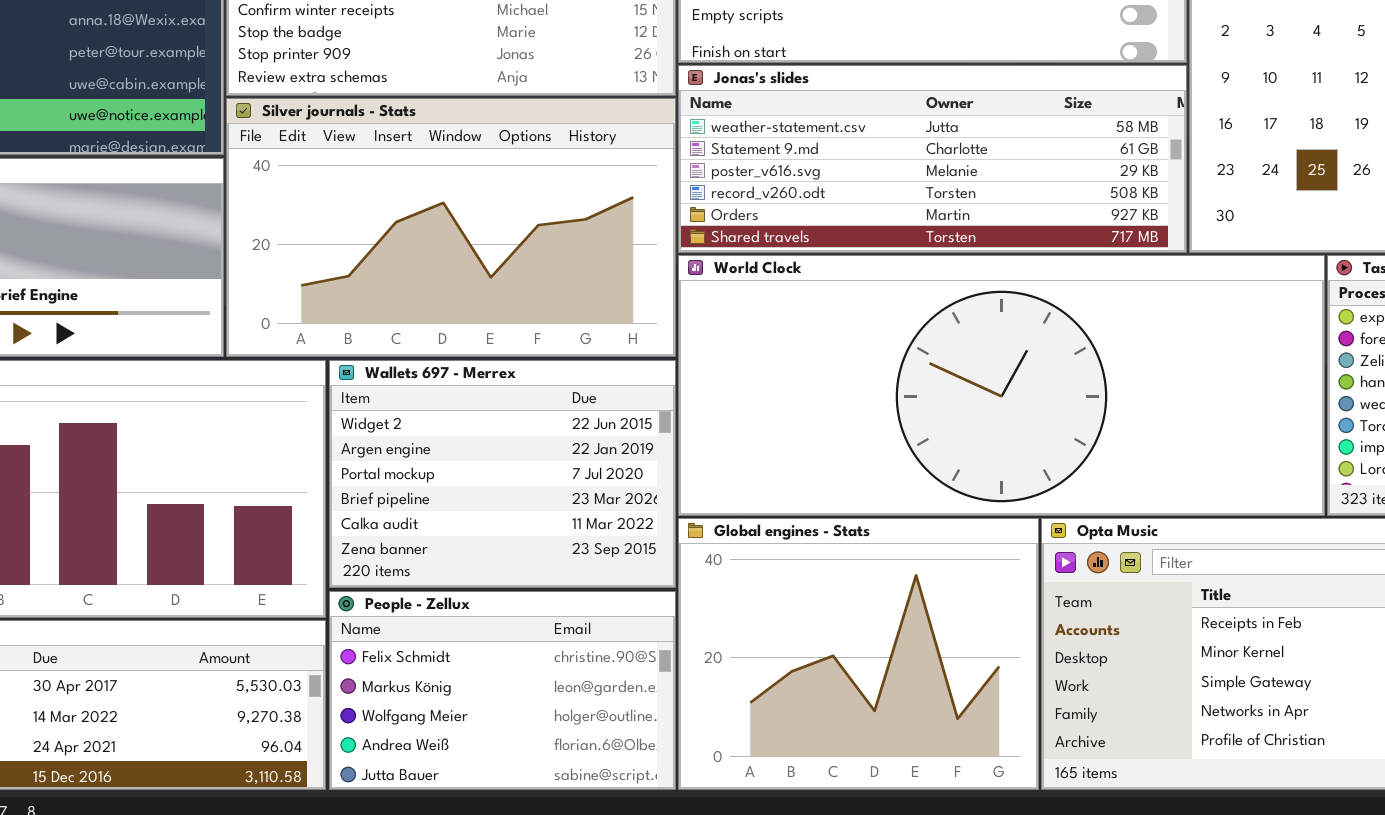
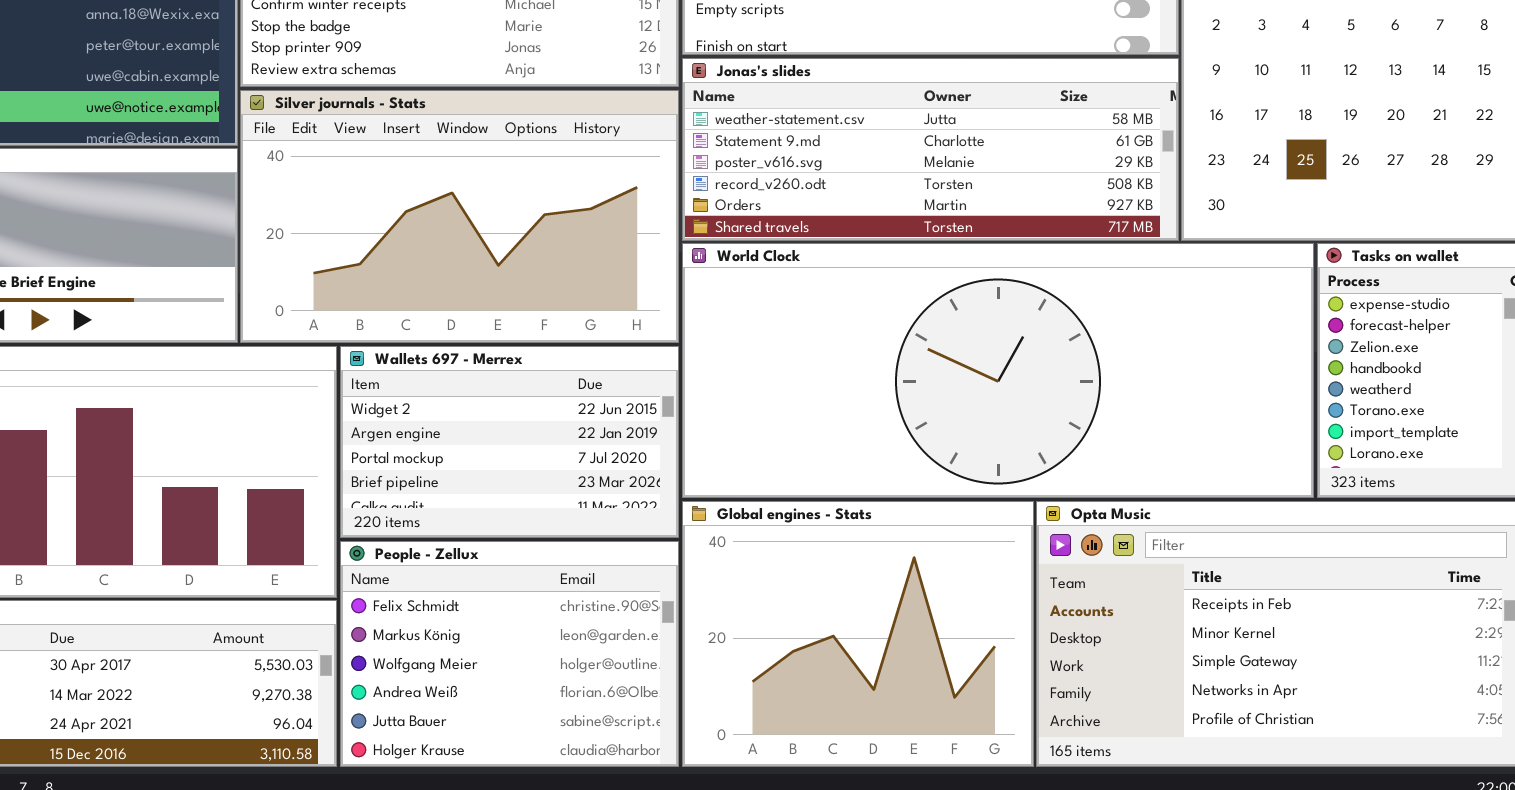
Wallets 697 - Merrex: [329,360,676,588] -> [340,346,679,538], resized
People - Zellux: [329,591,676,790] -> [340,541,679,767], resized

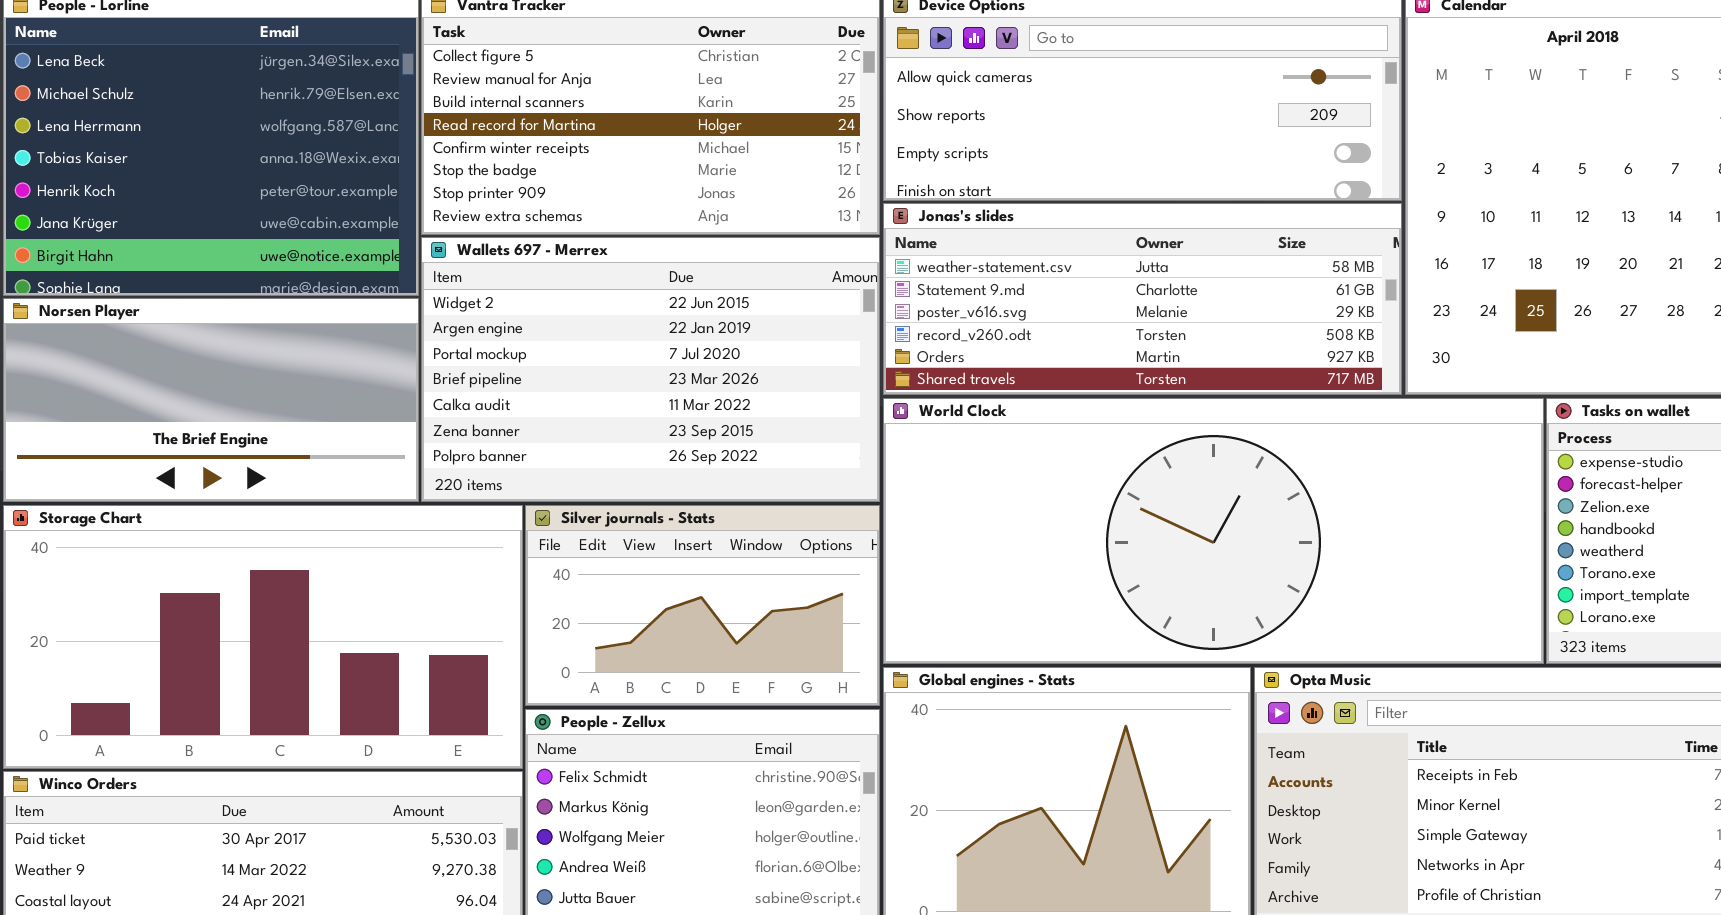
Silver journals - Stats: [240,90,679,343] -> [525,505,880,706], moved, resized
Wallets 697 - Merrex: [340,346,679,538] -> [421,237,880,502], moved, resized

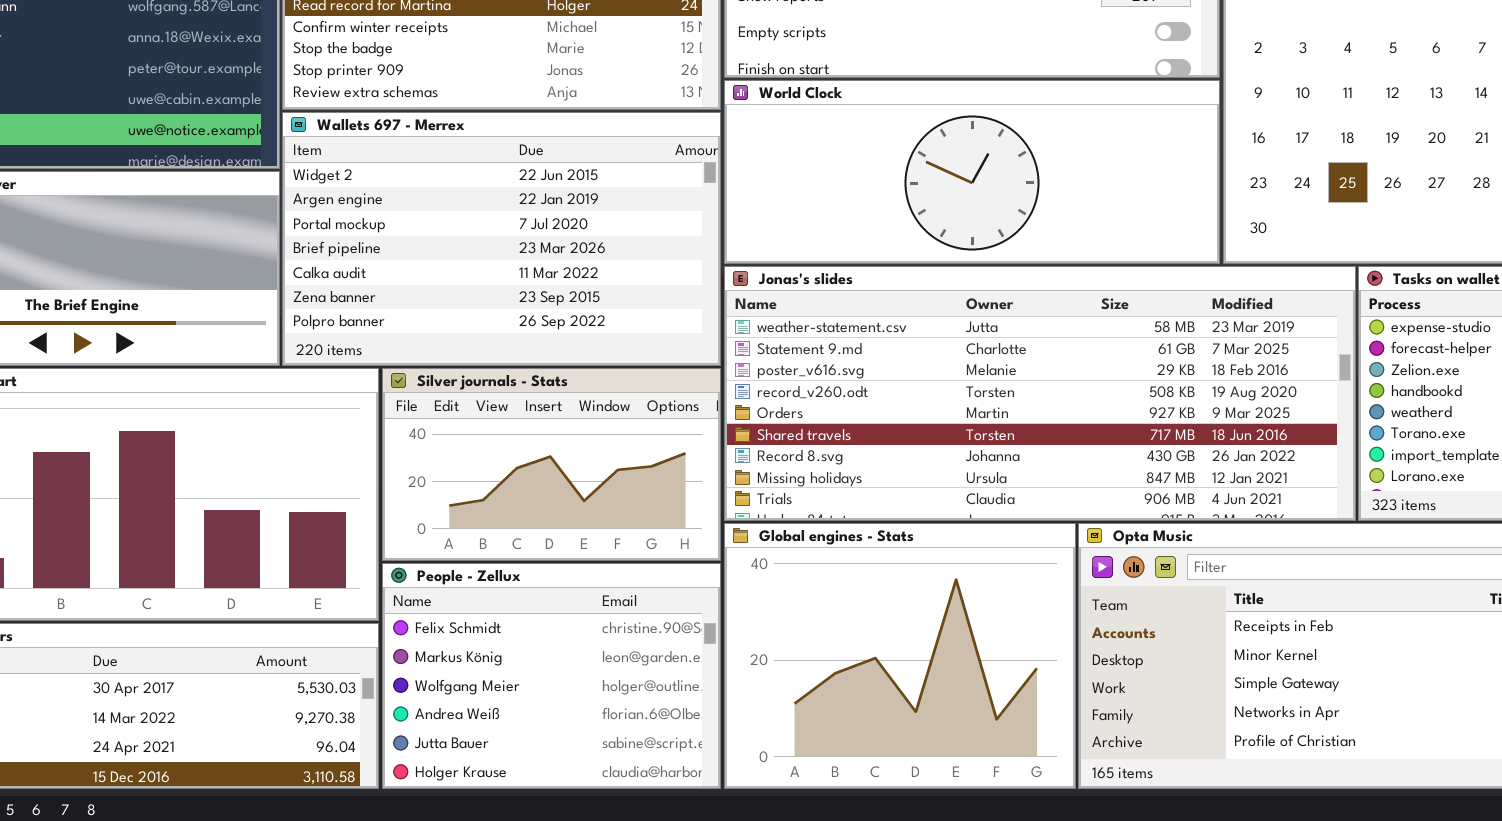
Jonas's slides: [883,203,1402,395] -> [724,266,1356,521], moved, resized
World Clock: [883,398,1544,664] -> [724,80,1220,264], moved, resized

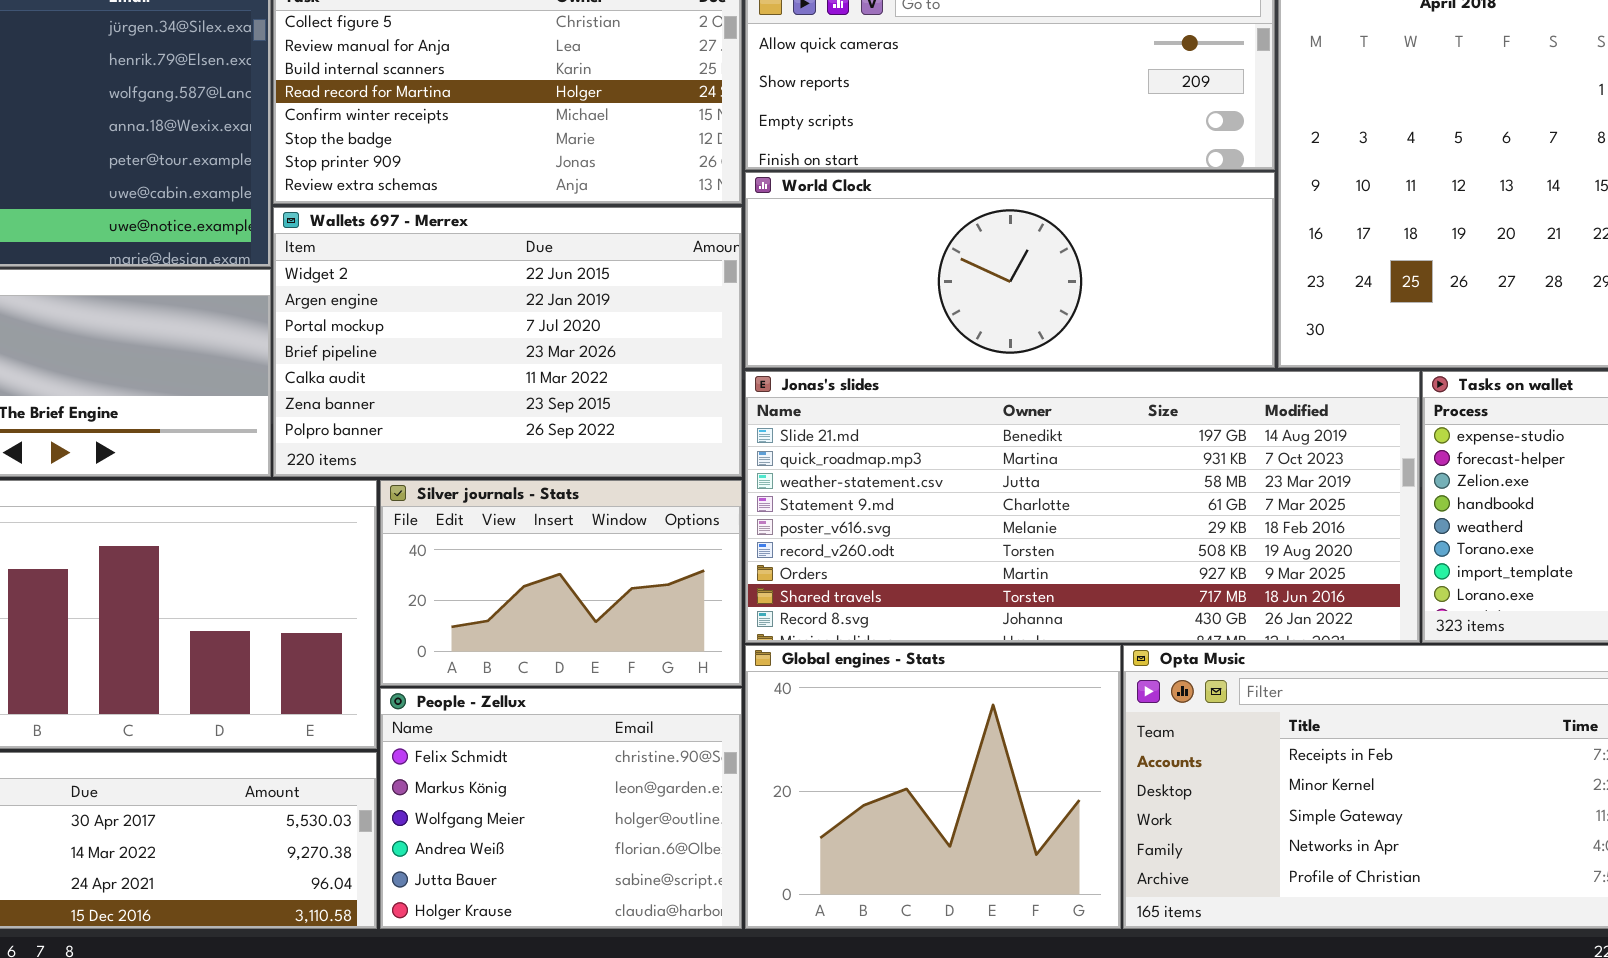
Jonas's slides: [724,266,1356,521] -> [745,371,1420,643], scrolled up 2 rows

